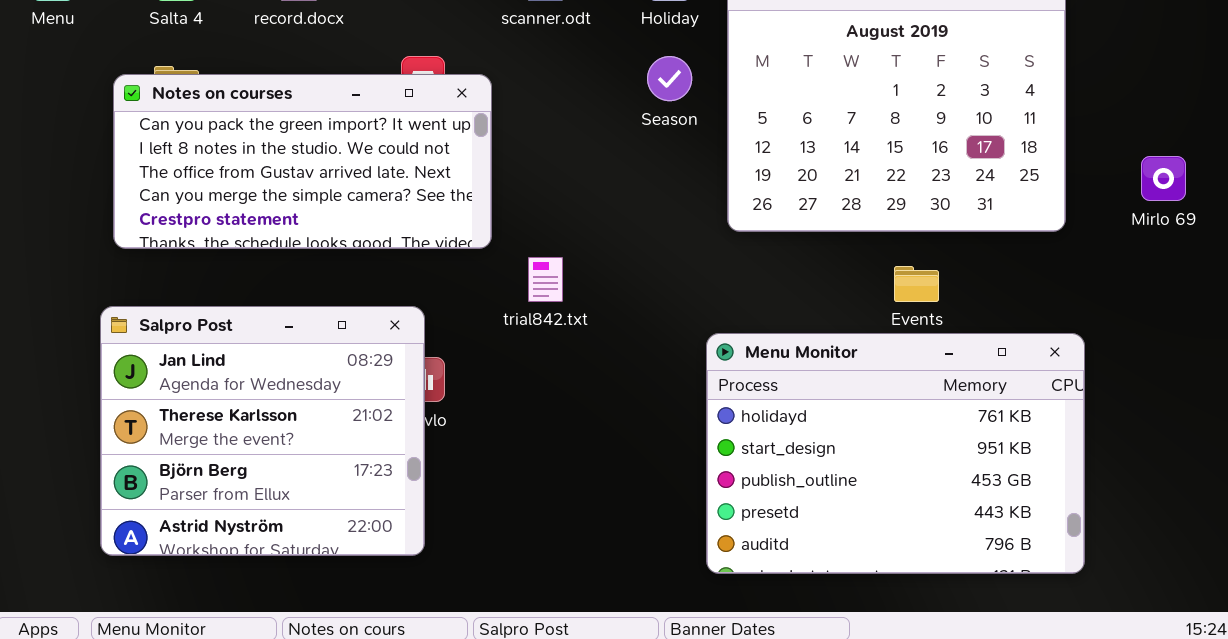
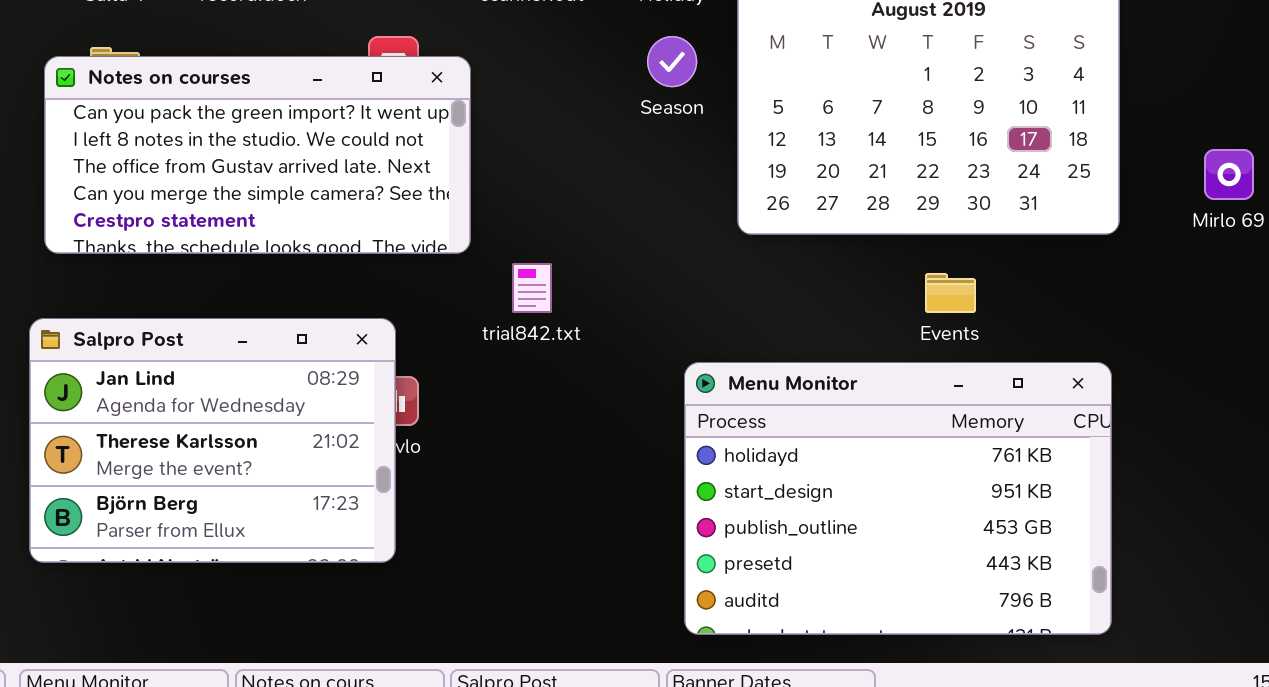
Salpro Post: [100,306,425,556] -> [29,318,396,563], resized
Menu Monitor: [706,333,1085,574] -> [684,362,1112,635], moved

